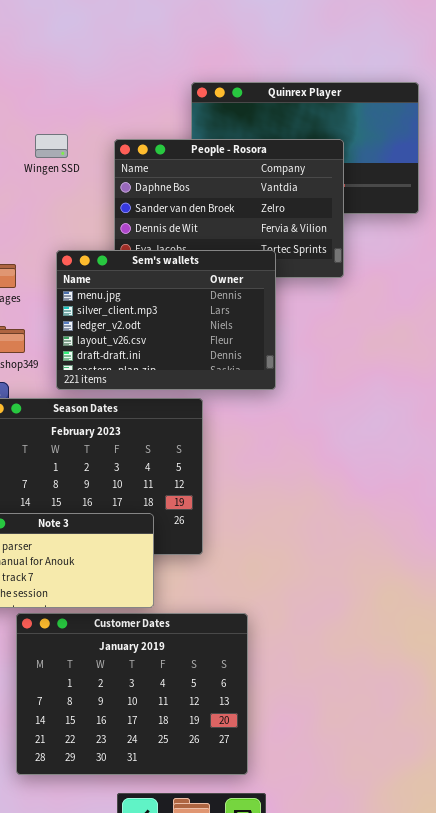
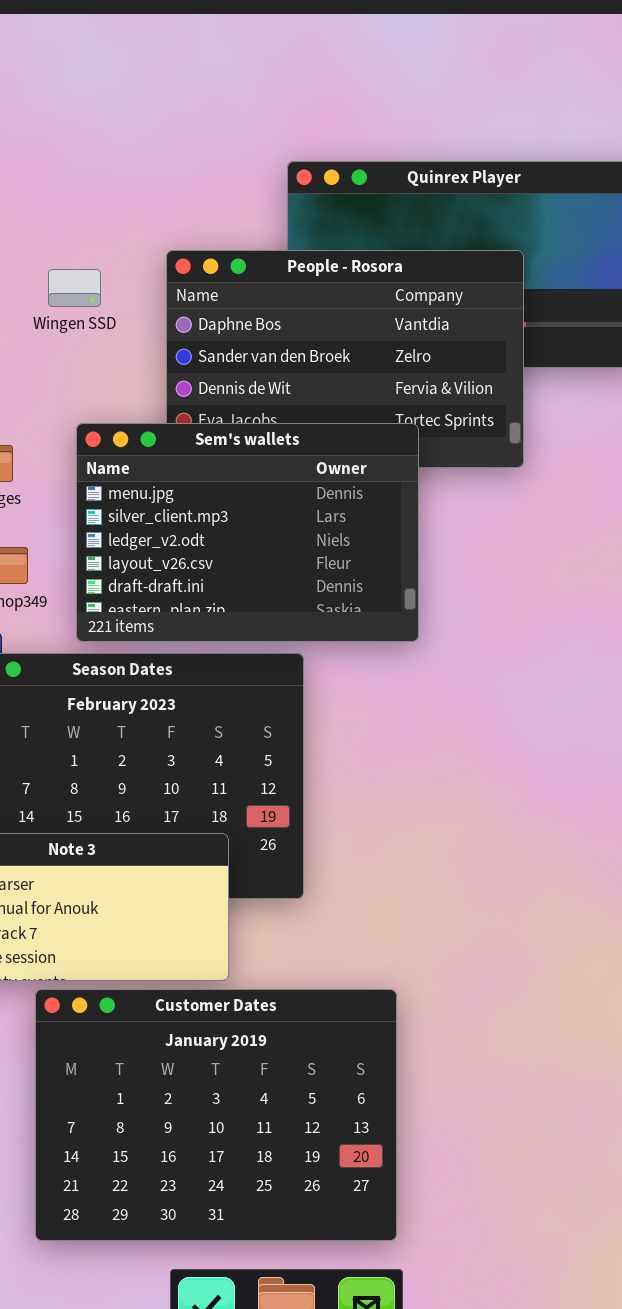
Wingen SSD: [35,134,68,158] -> [48,269,101,307], moved
Customer Dates: [16,613,248,775] -> [35,989,397,1241], moved

